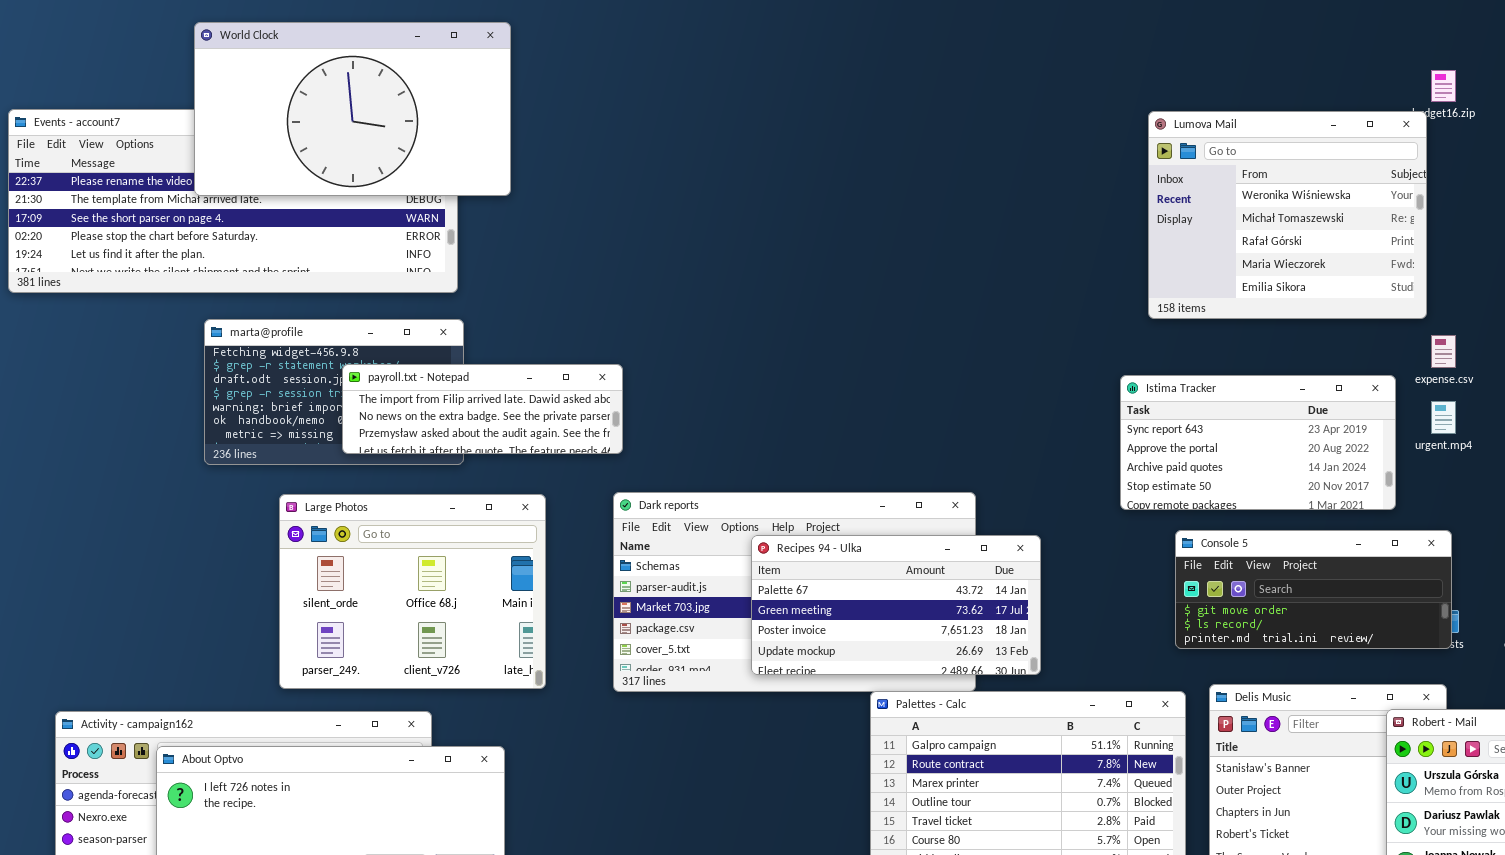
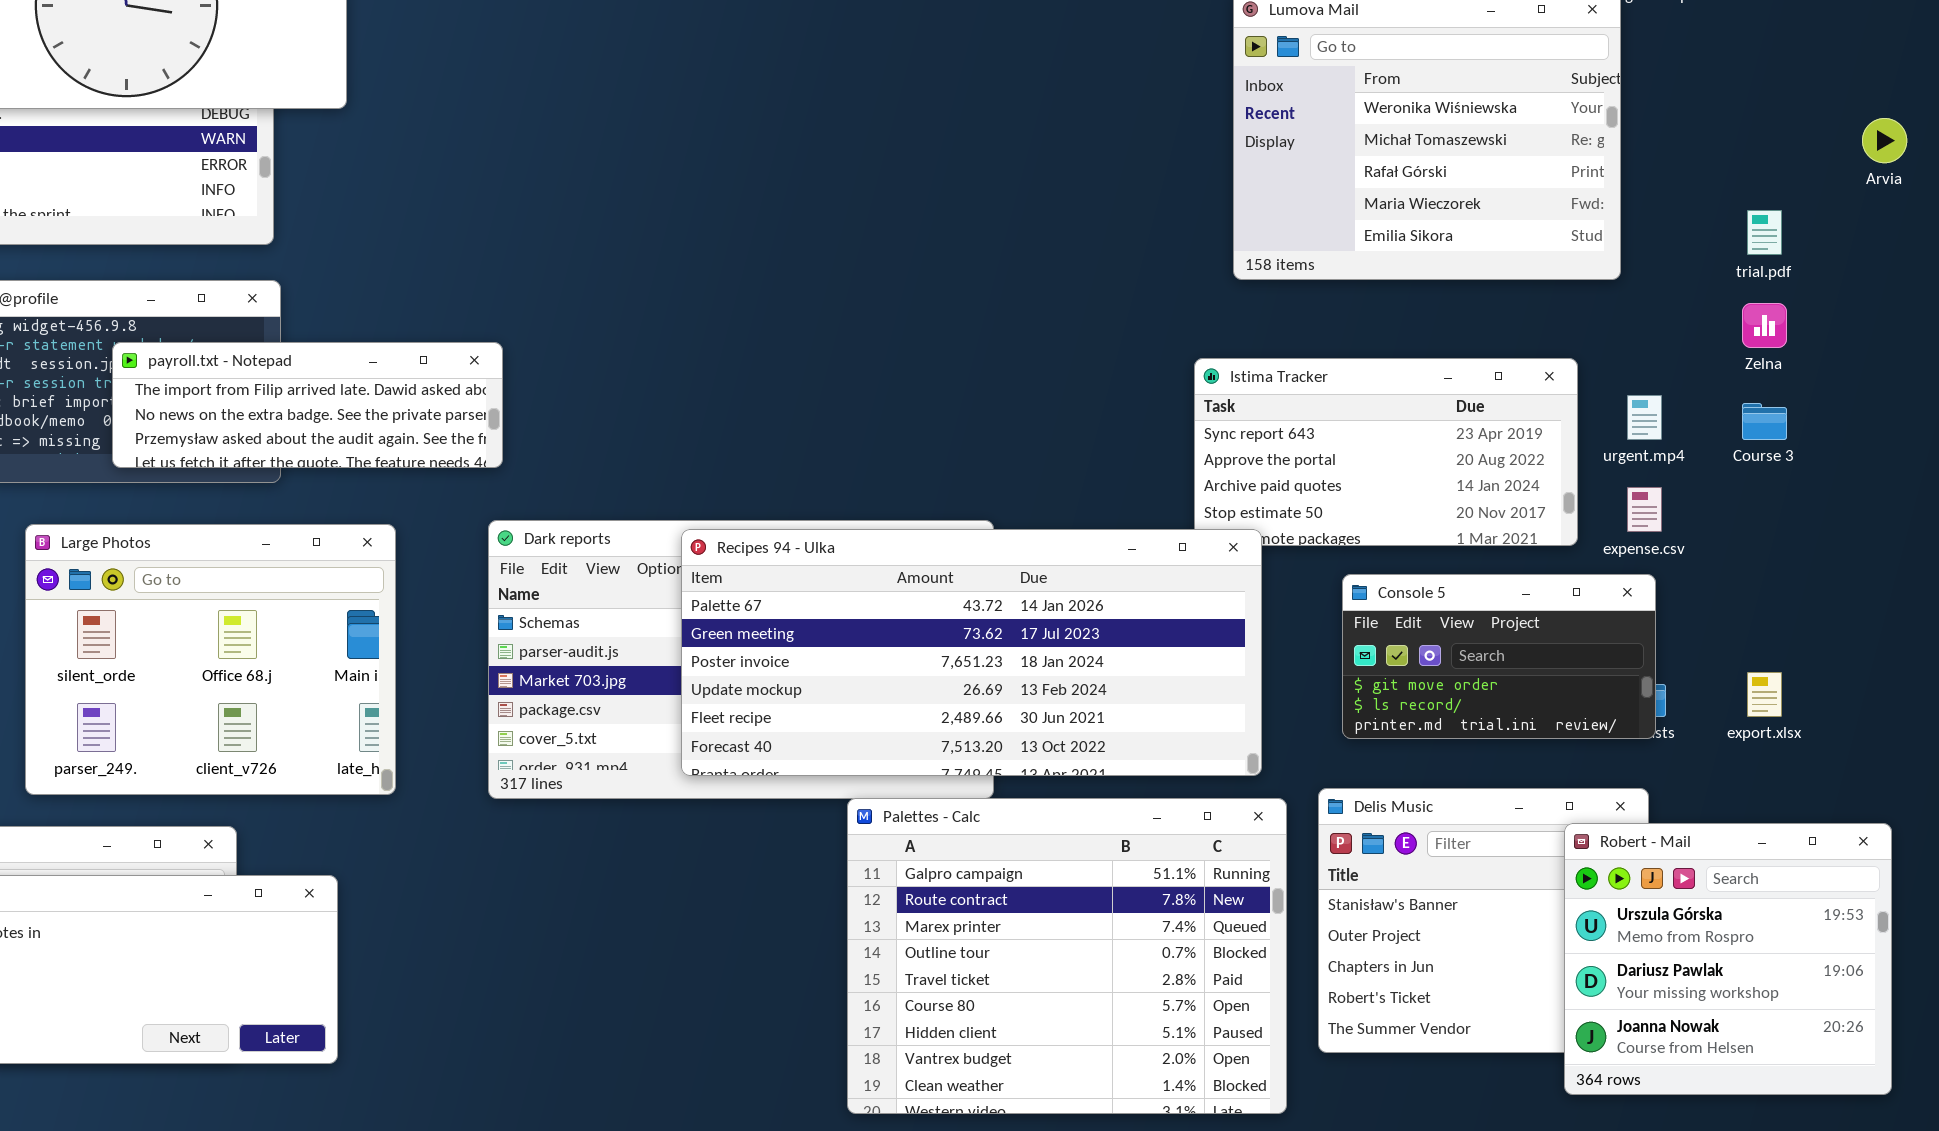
expense.csv: [1431,335,1456,368] -> [1627,487,1662,532], moved
Console 5: [1175,530,1452,649] -> [1342,574,1656,739], resized
Recipes 94 - Ulka: [751,535,1041,675] -> [681,529,1262,776], resized

